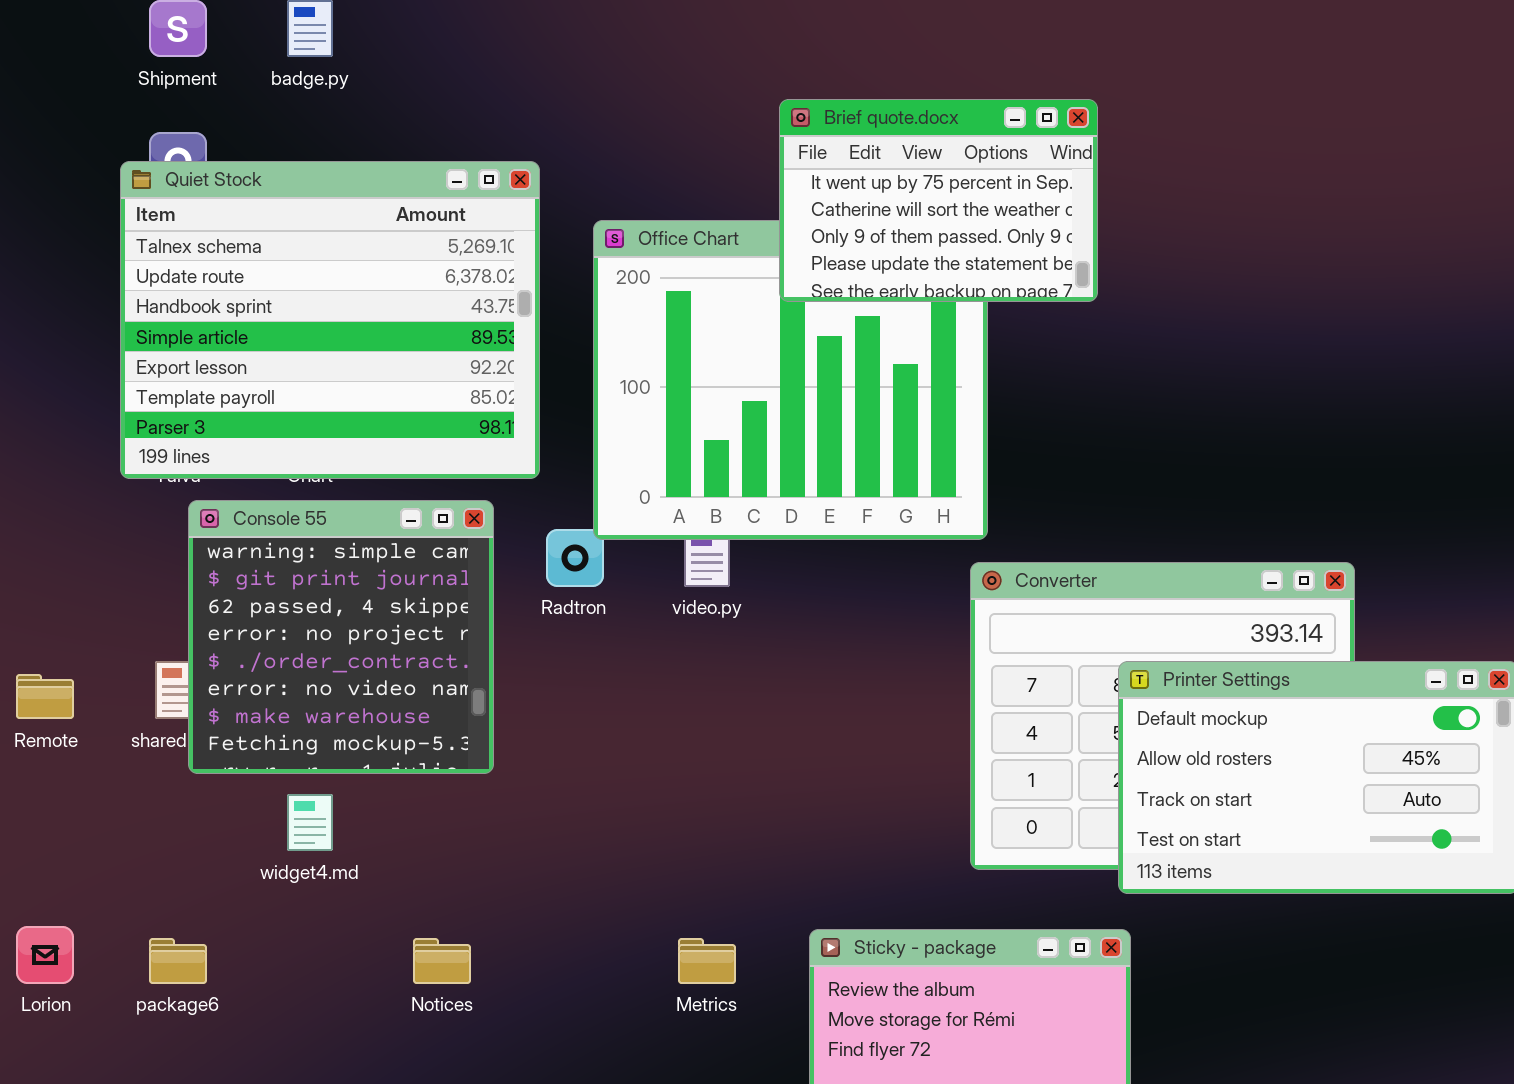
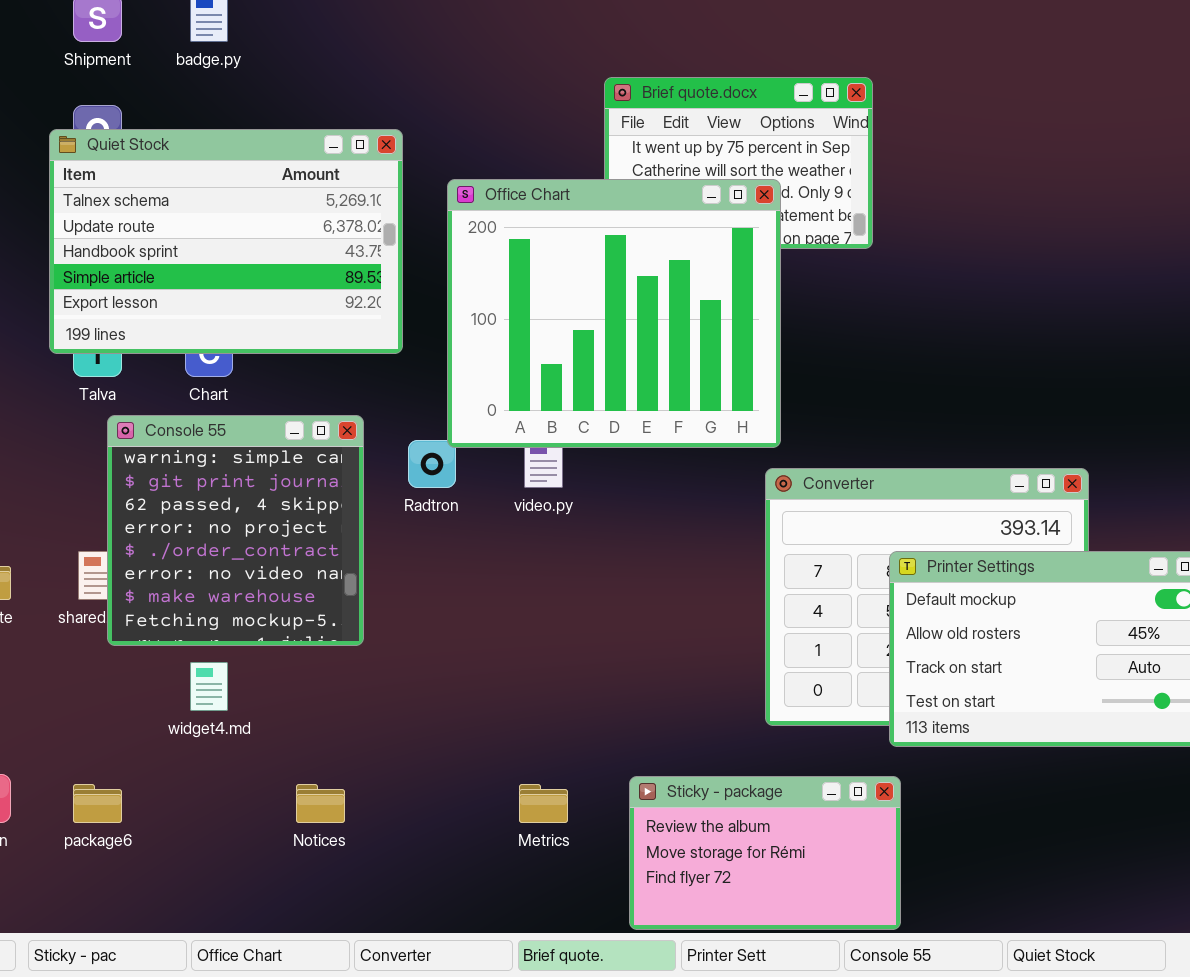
Quiet Stock: [120,161,540,479] -> [49,129,403,354], resized
Office Chart: [593,220,988,540] -> [447,179,781,448], raised

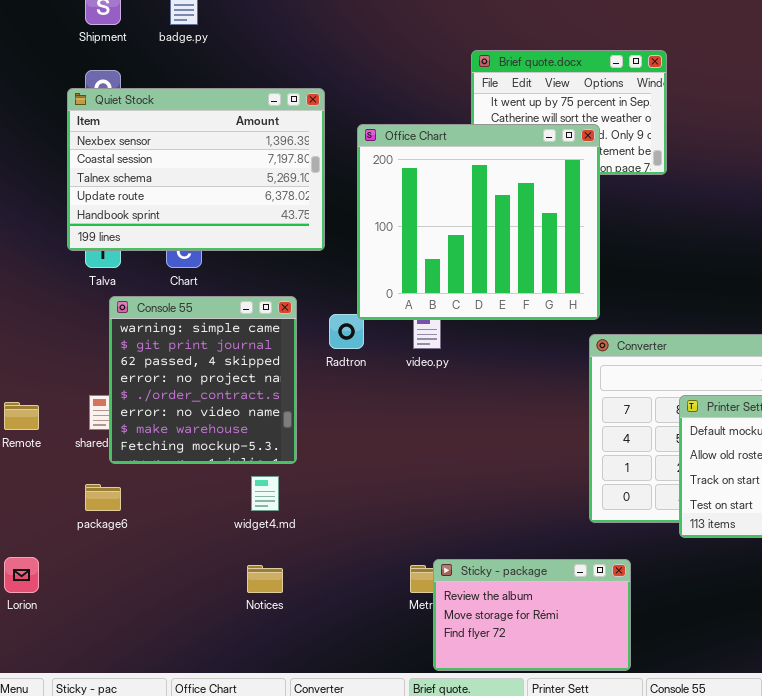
Quiet Stock: [49,129,403,354] -> [67,88,325,251], scrolled up 2 rows
widget4.md: [190,662,228,711] -> [251,476,279,511], moved
Sticky - package: [629,776,901,930] -> [433,559,631,671], moved
package6: [73,784,122,823] -> [85,484,121,511], moved

